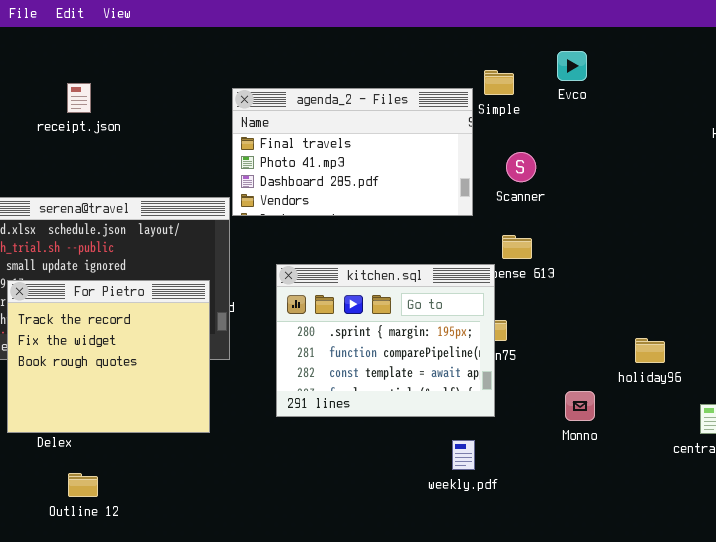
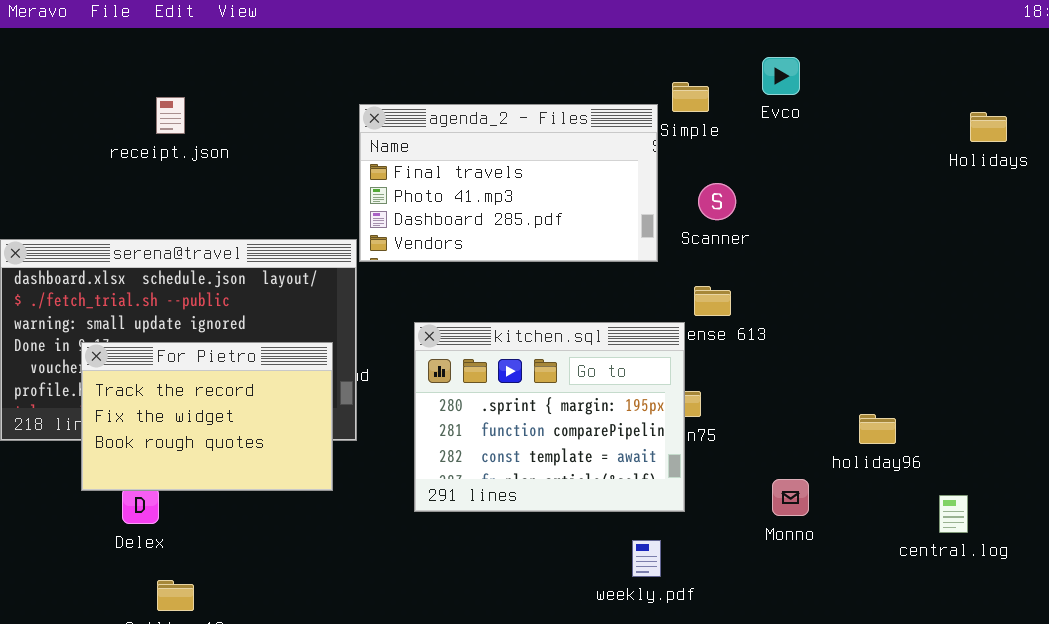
For Pietro: [7,280,210,433] -> [81,342,333,491], resized

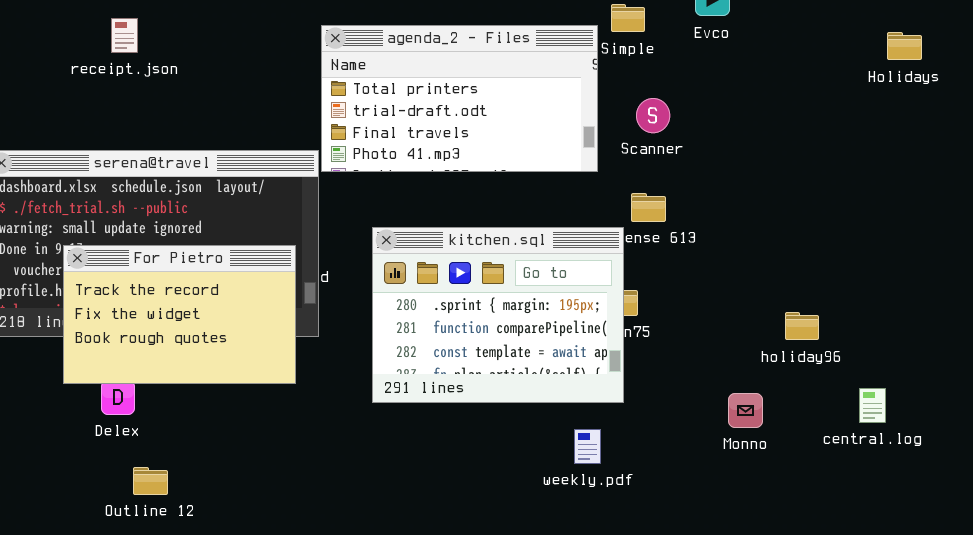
receipt.json: [156,97,185,134] -> [111,18,138,53], moved
agenda_2 - Files: [359,104,658,262] -> [321,25,598,172], scrolled up 2 rows
Monno: [772,479,809,516] -> [728,393,763,428], moved

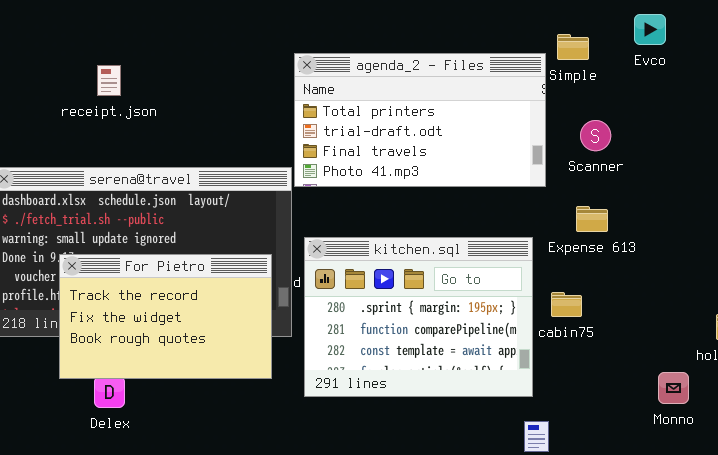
receipt.json: [111,18,138,53] -> [97,65,121,96], moved
kitchen.sql: [372,227,624,403] -> [304,237,533,397], moved
Monno: [728,393,763,428] -> [658,372,689,404], moved

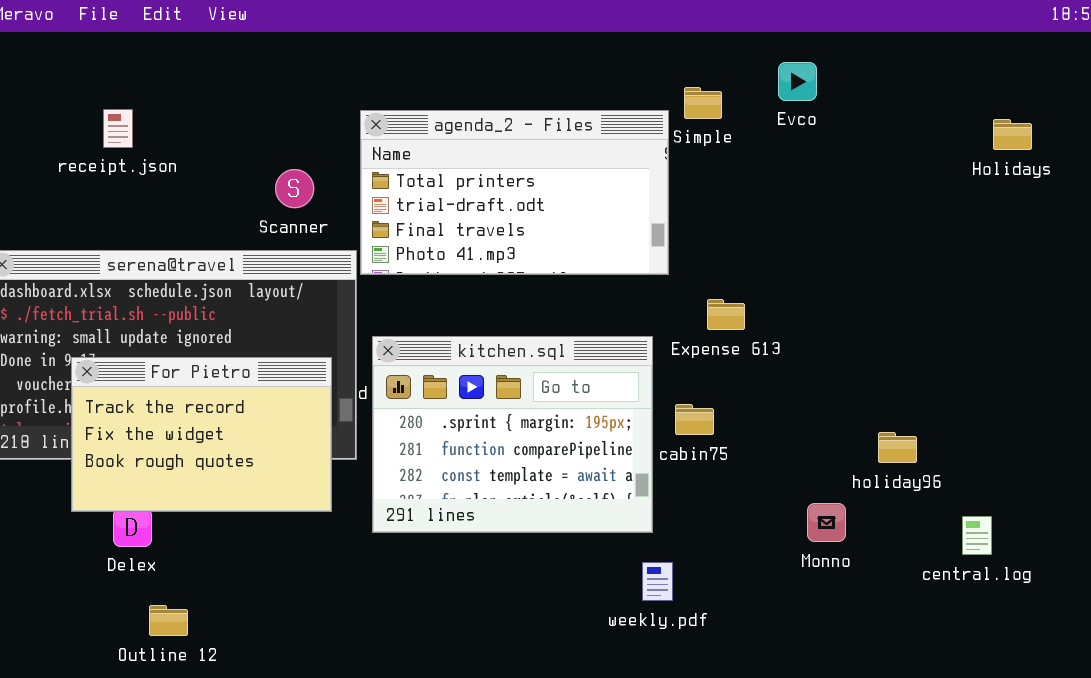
receipt.json: [97,65,121,96] -> [103,109,133,148], moved
Scanner: [580,120,611,151] -> [275,169,314,208], moved

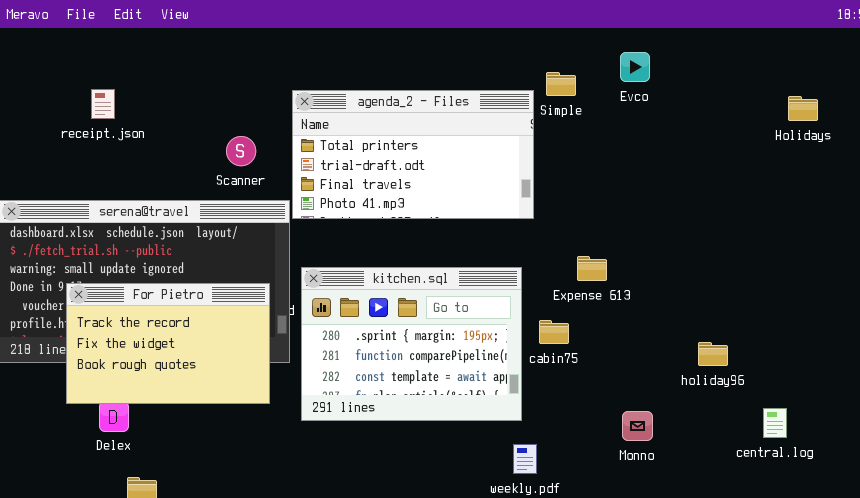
Expense 613: [707,299,745,330] -> [577,256,607,281], moved
Monno: [807,503,846,542] -> [622,411,653,441], moved

